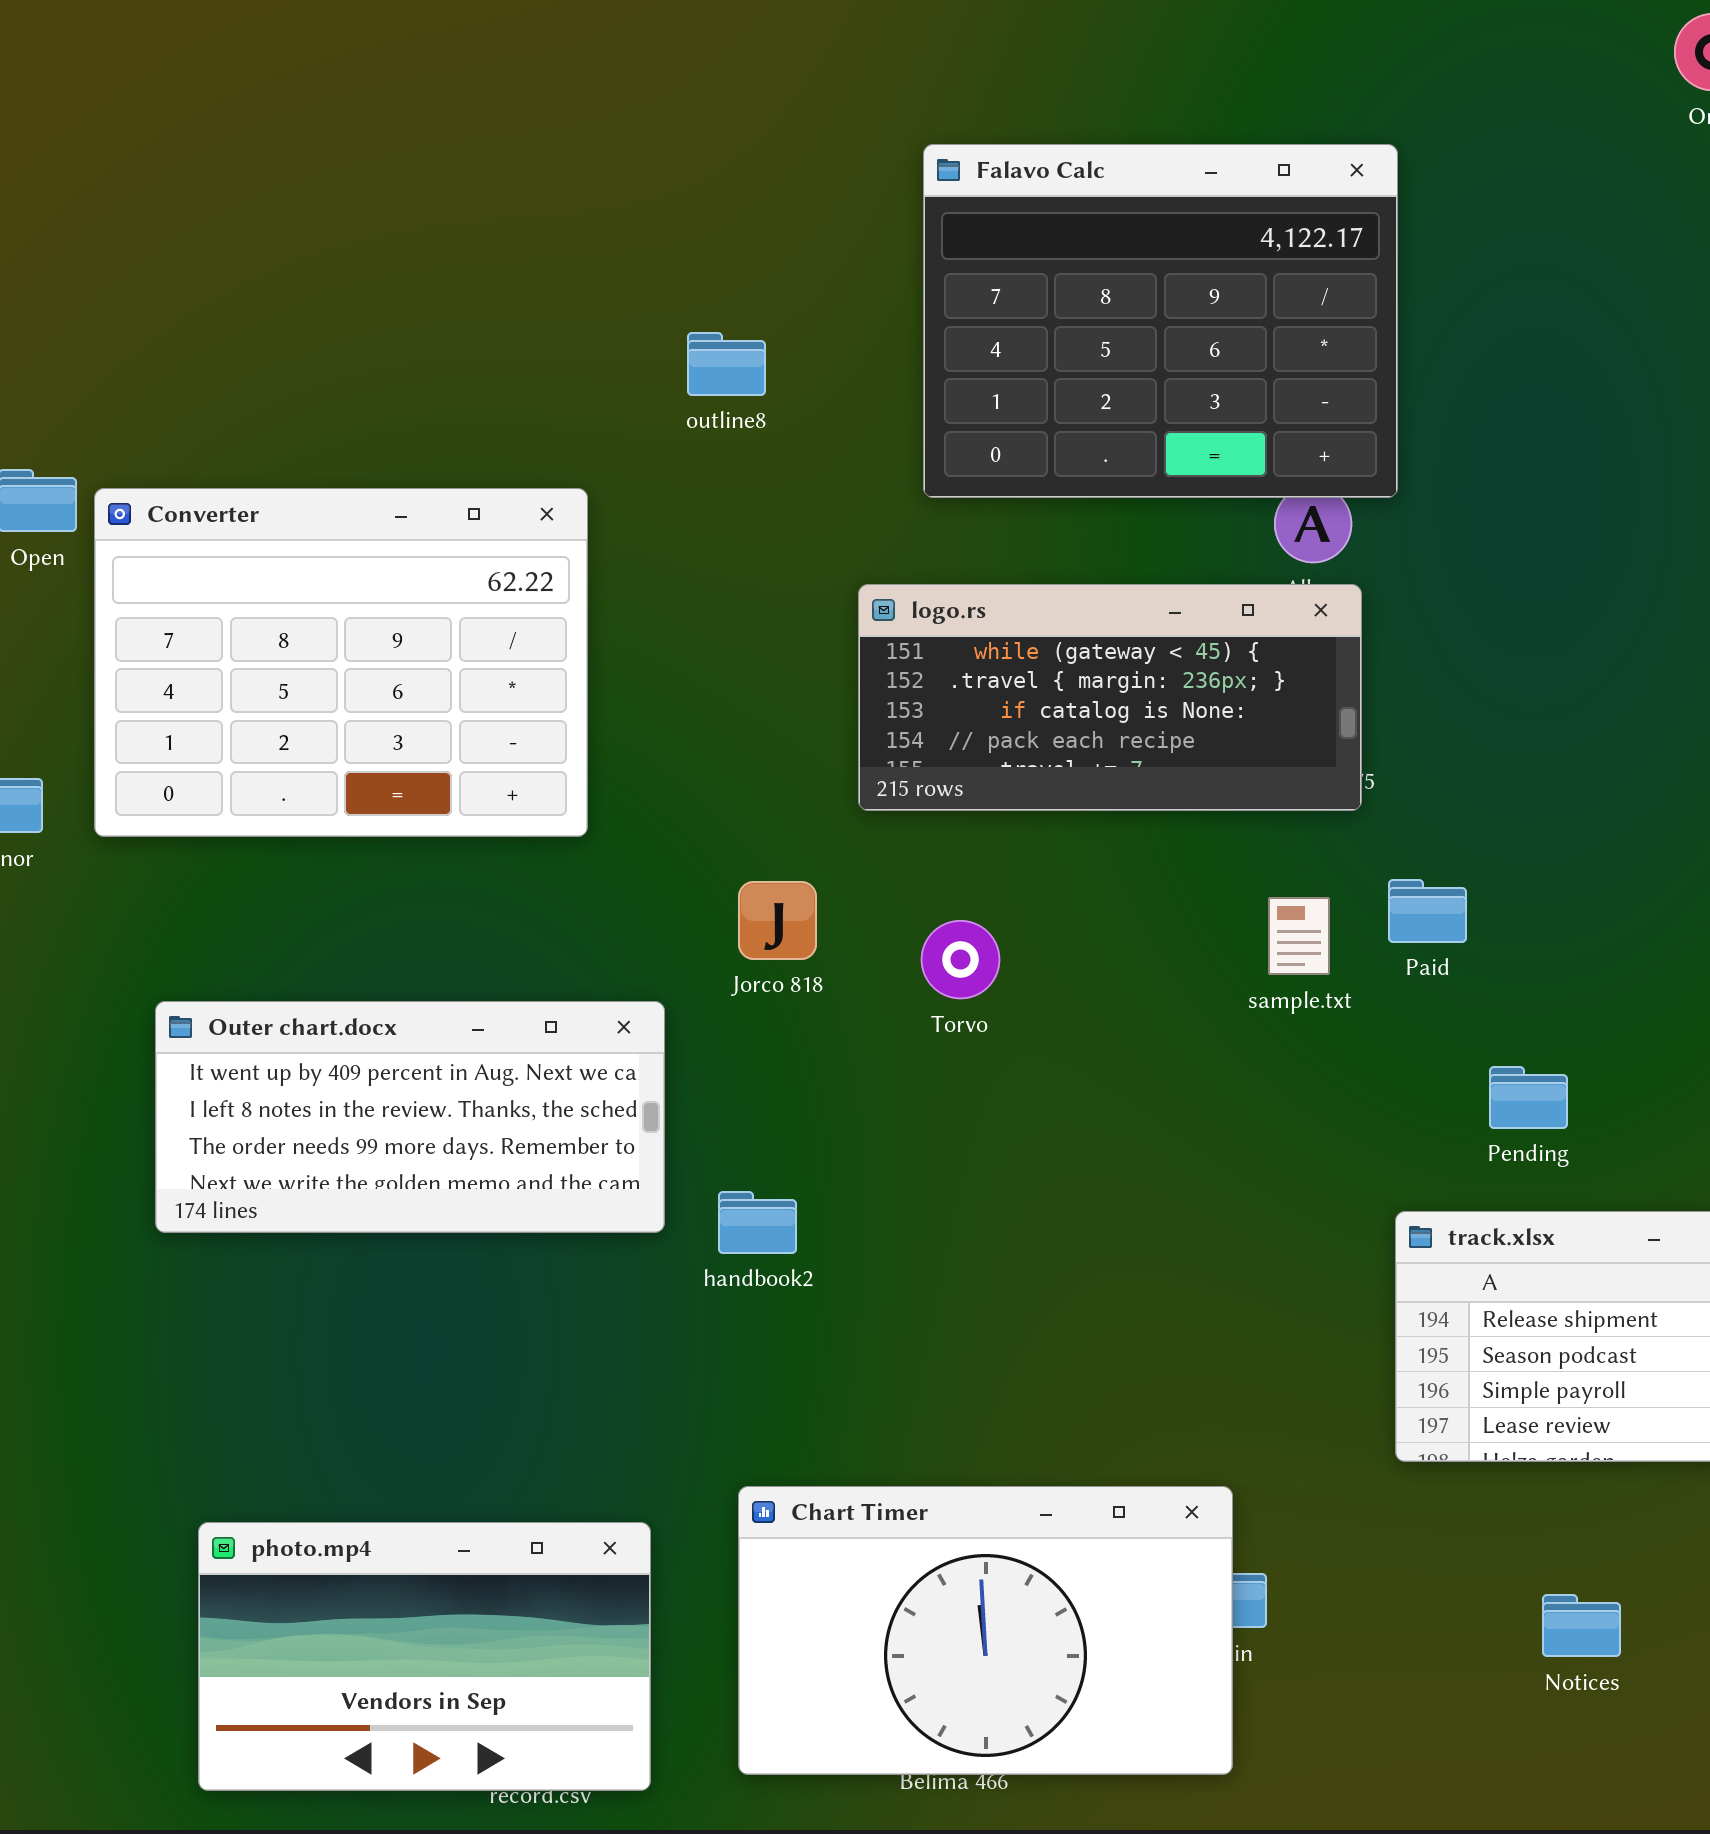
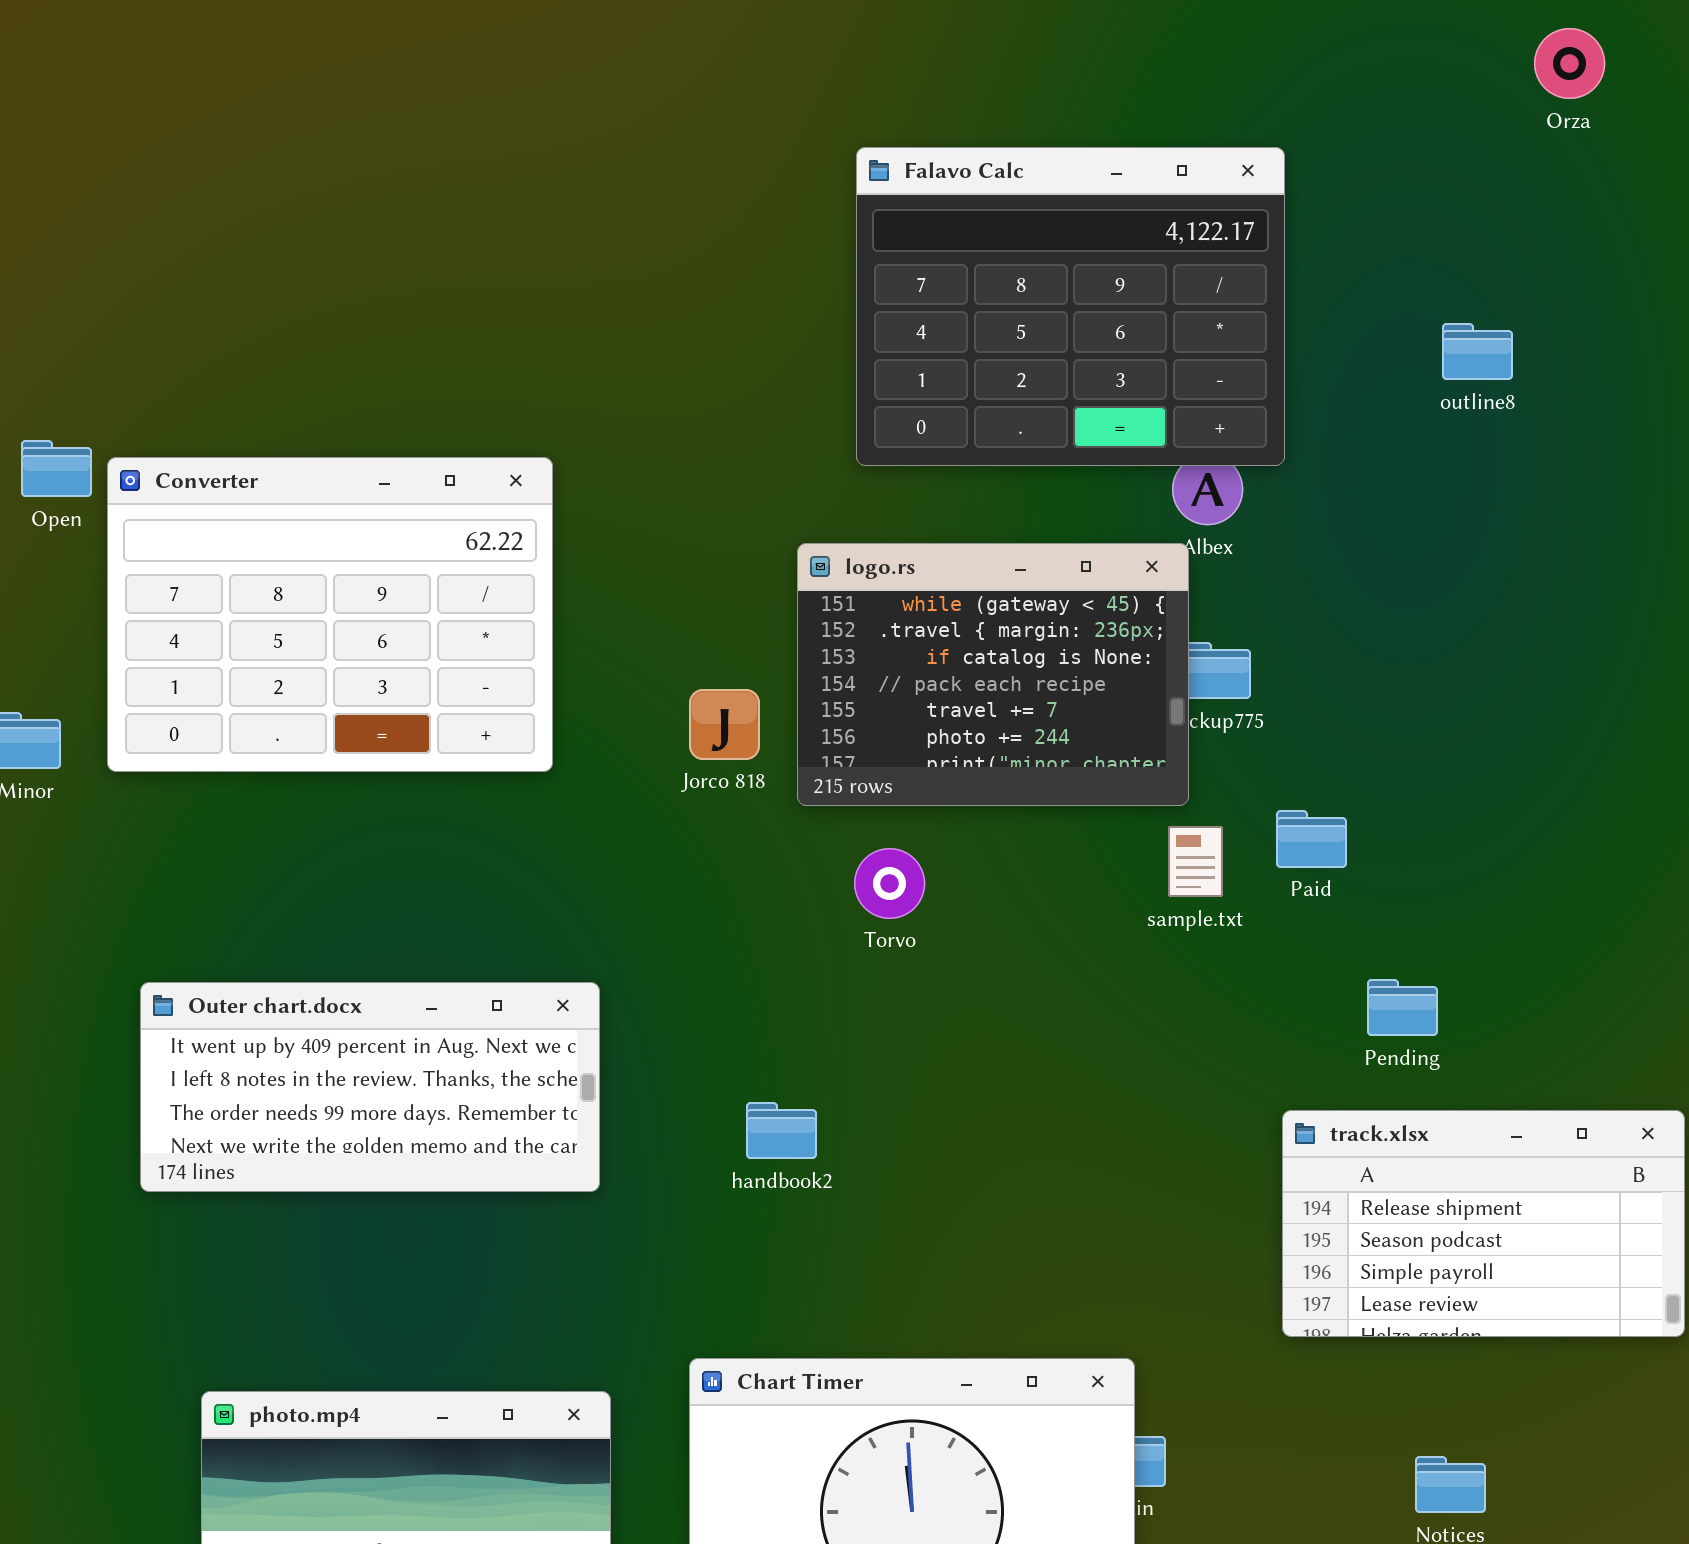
outline8: [687,332,766,396] -> [1442,323,1513,380], moved
logo.rs: [858,584,1362,811] -> [797,543,1189,806], resized
Jorco 818: [738,881,817,960] -> [689,689,760,760], moved
Outer chart.docx: [155,1001,665,1233] -> [140,982,600,1192], moved
handbook2: [718,1191,797,1254] -> [746,1102,817,1159], moved

